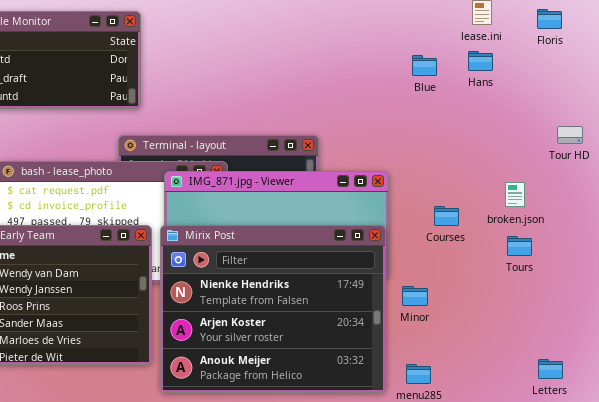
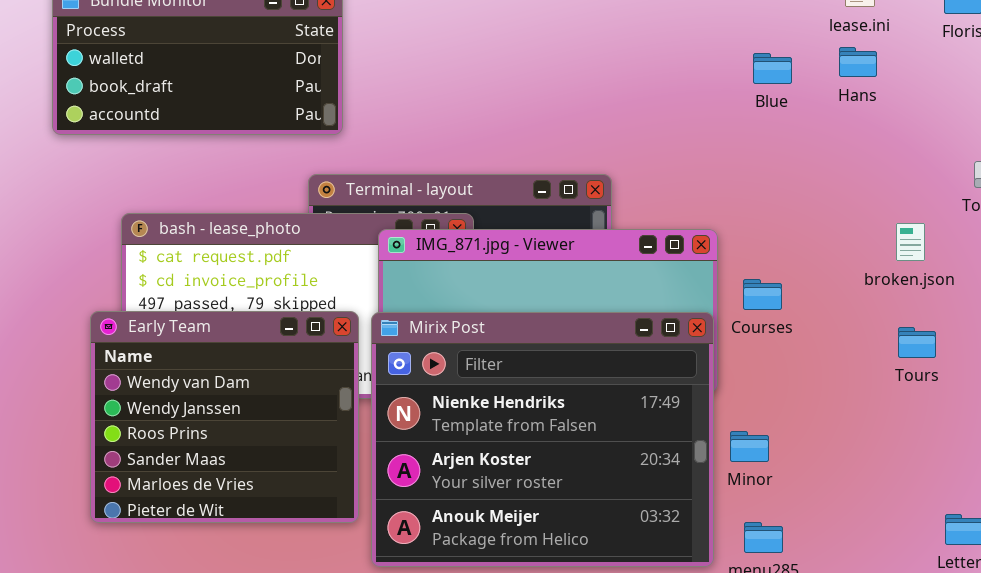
broken.json: [505,182,525,207] -> [896,223,925,261], moved
Courses: [434,206,459,226] -> [743,279,782,310], moved
Minor: [402,286,428,306] -> [730,431,769,462], moved

